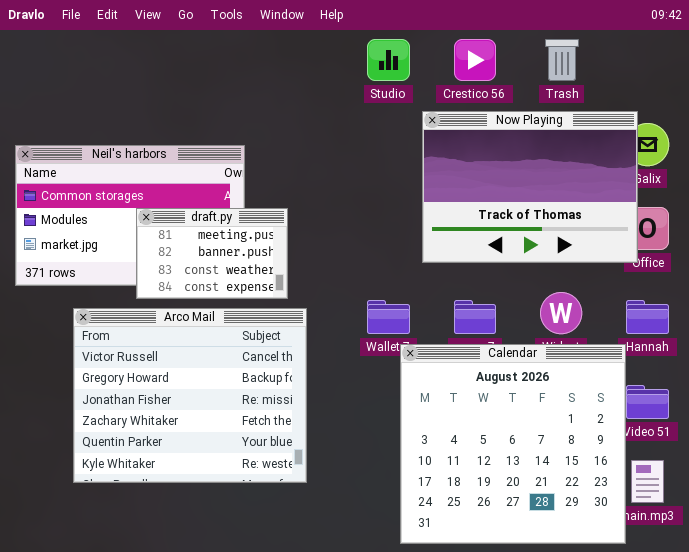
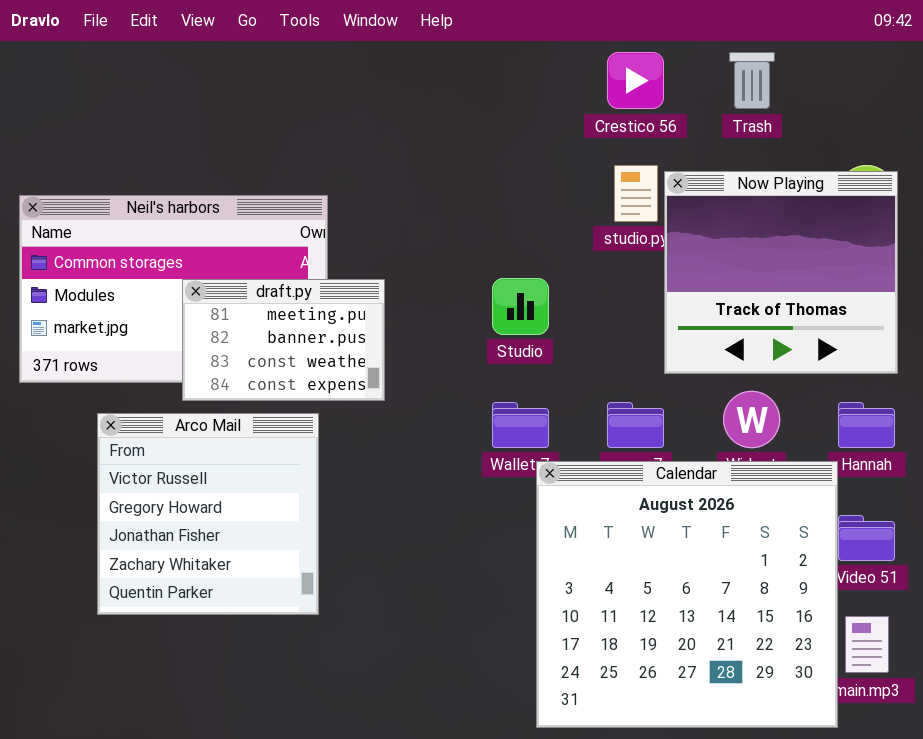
Studio: [367,39,410,81] -> [492,278,549,335], moved
Now Playing: [422,111,638,263] -> [664,171,898,374], moved, resized
Arco Mail: [73,308,307,483] -> [97,413,319,615], resized

